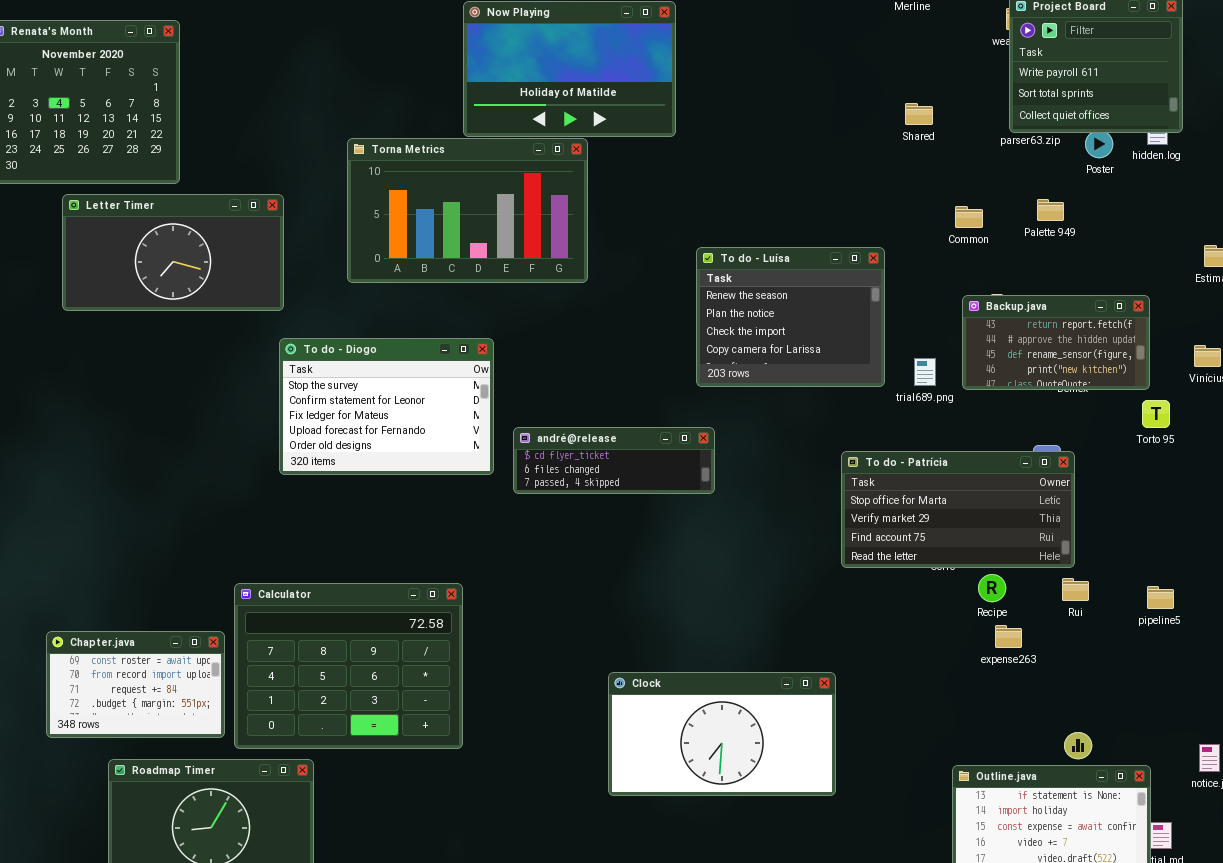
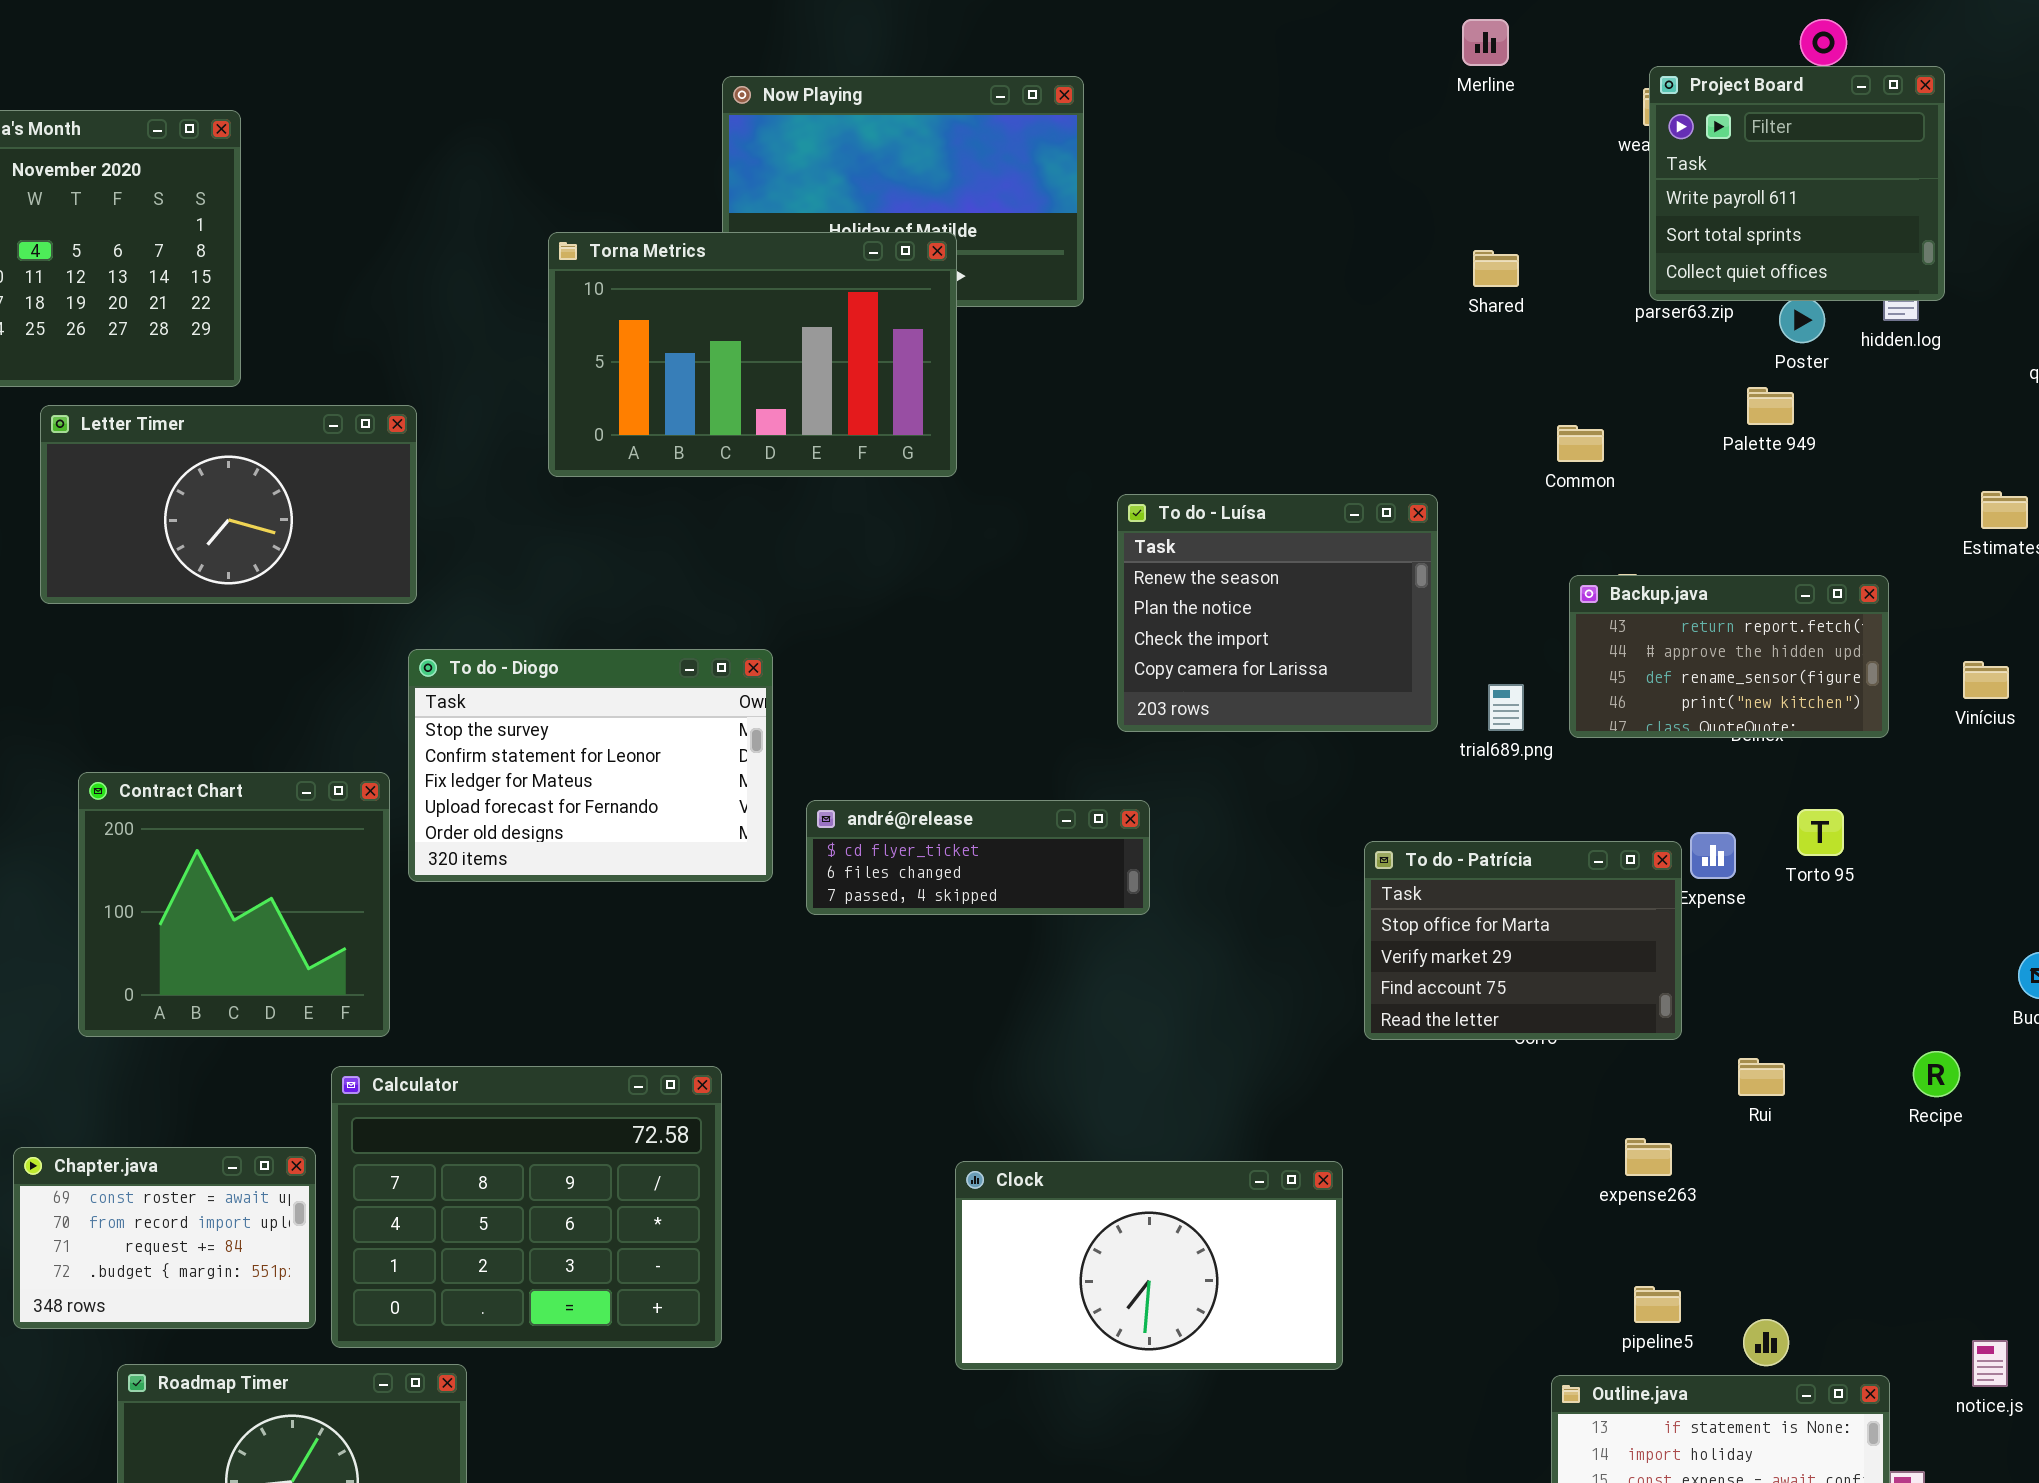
Torna Metrics: [347,138,588,283] -> [548,232,957,477], moved
Palette 949: [1037,199,1064,221] -> [1747,387,1794,425], moved
Torto 95: [1142,400,1170,428] -> [1797,809,1844,856], moved
Contract Chart: none -> [78,772,390,1037], opened
To do - Patrícia: [841,451,1075,568] -> [1364,841,1682,1040], resized
Recipe: [978,574,1006,602] -> [1913,1051,1960,1097], moved
pipeline5: [1147,586,1174,609] -> [1634,1286,1681,1323], moved
Clock: [608,672,836,796] -> [955,1161,1343,1370], moved

